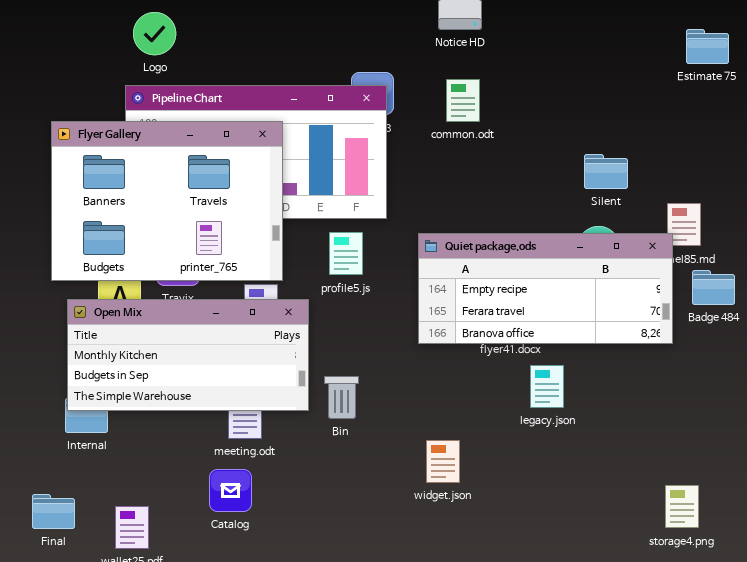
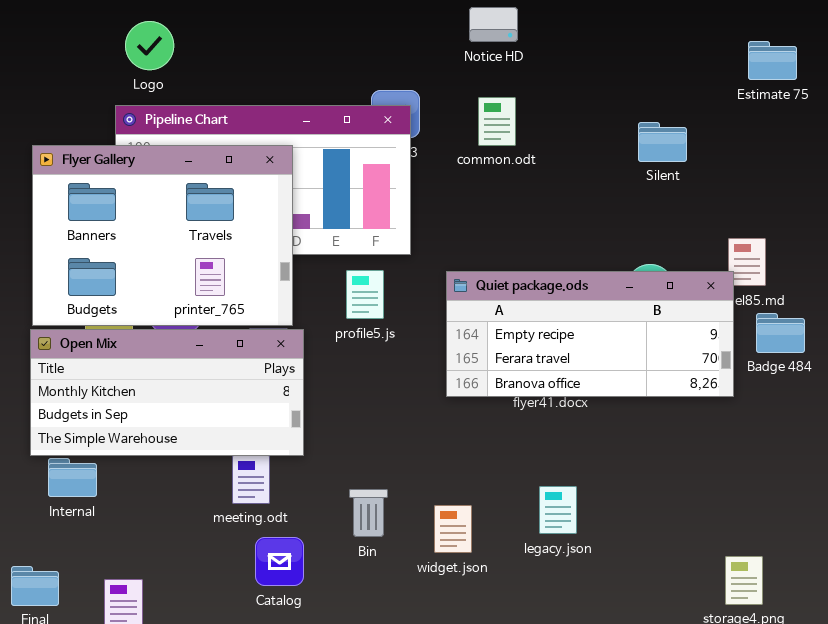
Silent: [584,154,628,189] -> [638,122,687,162], moved
Open Mix: [67,299,309,411] -> [30,329,304,456], moved
legacy.json: [530,365,564,408] -> [539,486,577,534], moved
Bin: [324,376,359,419] -> [349,489,388,537], moved
widget.json: [426,440,460,483] -> [434,505,472,553], moved
Catalog: [209,469,252,512] -> [255,537,304,586], moved

